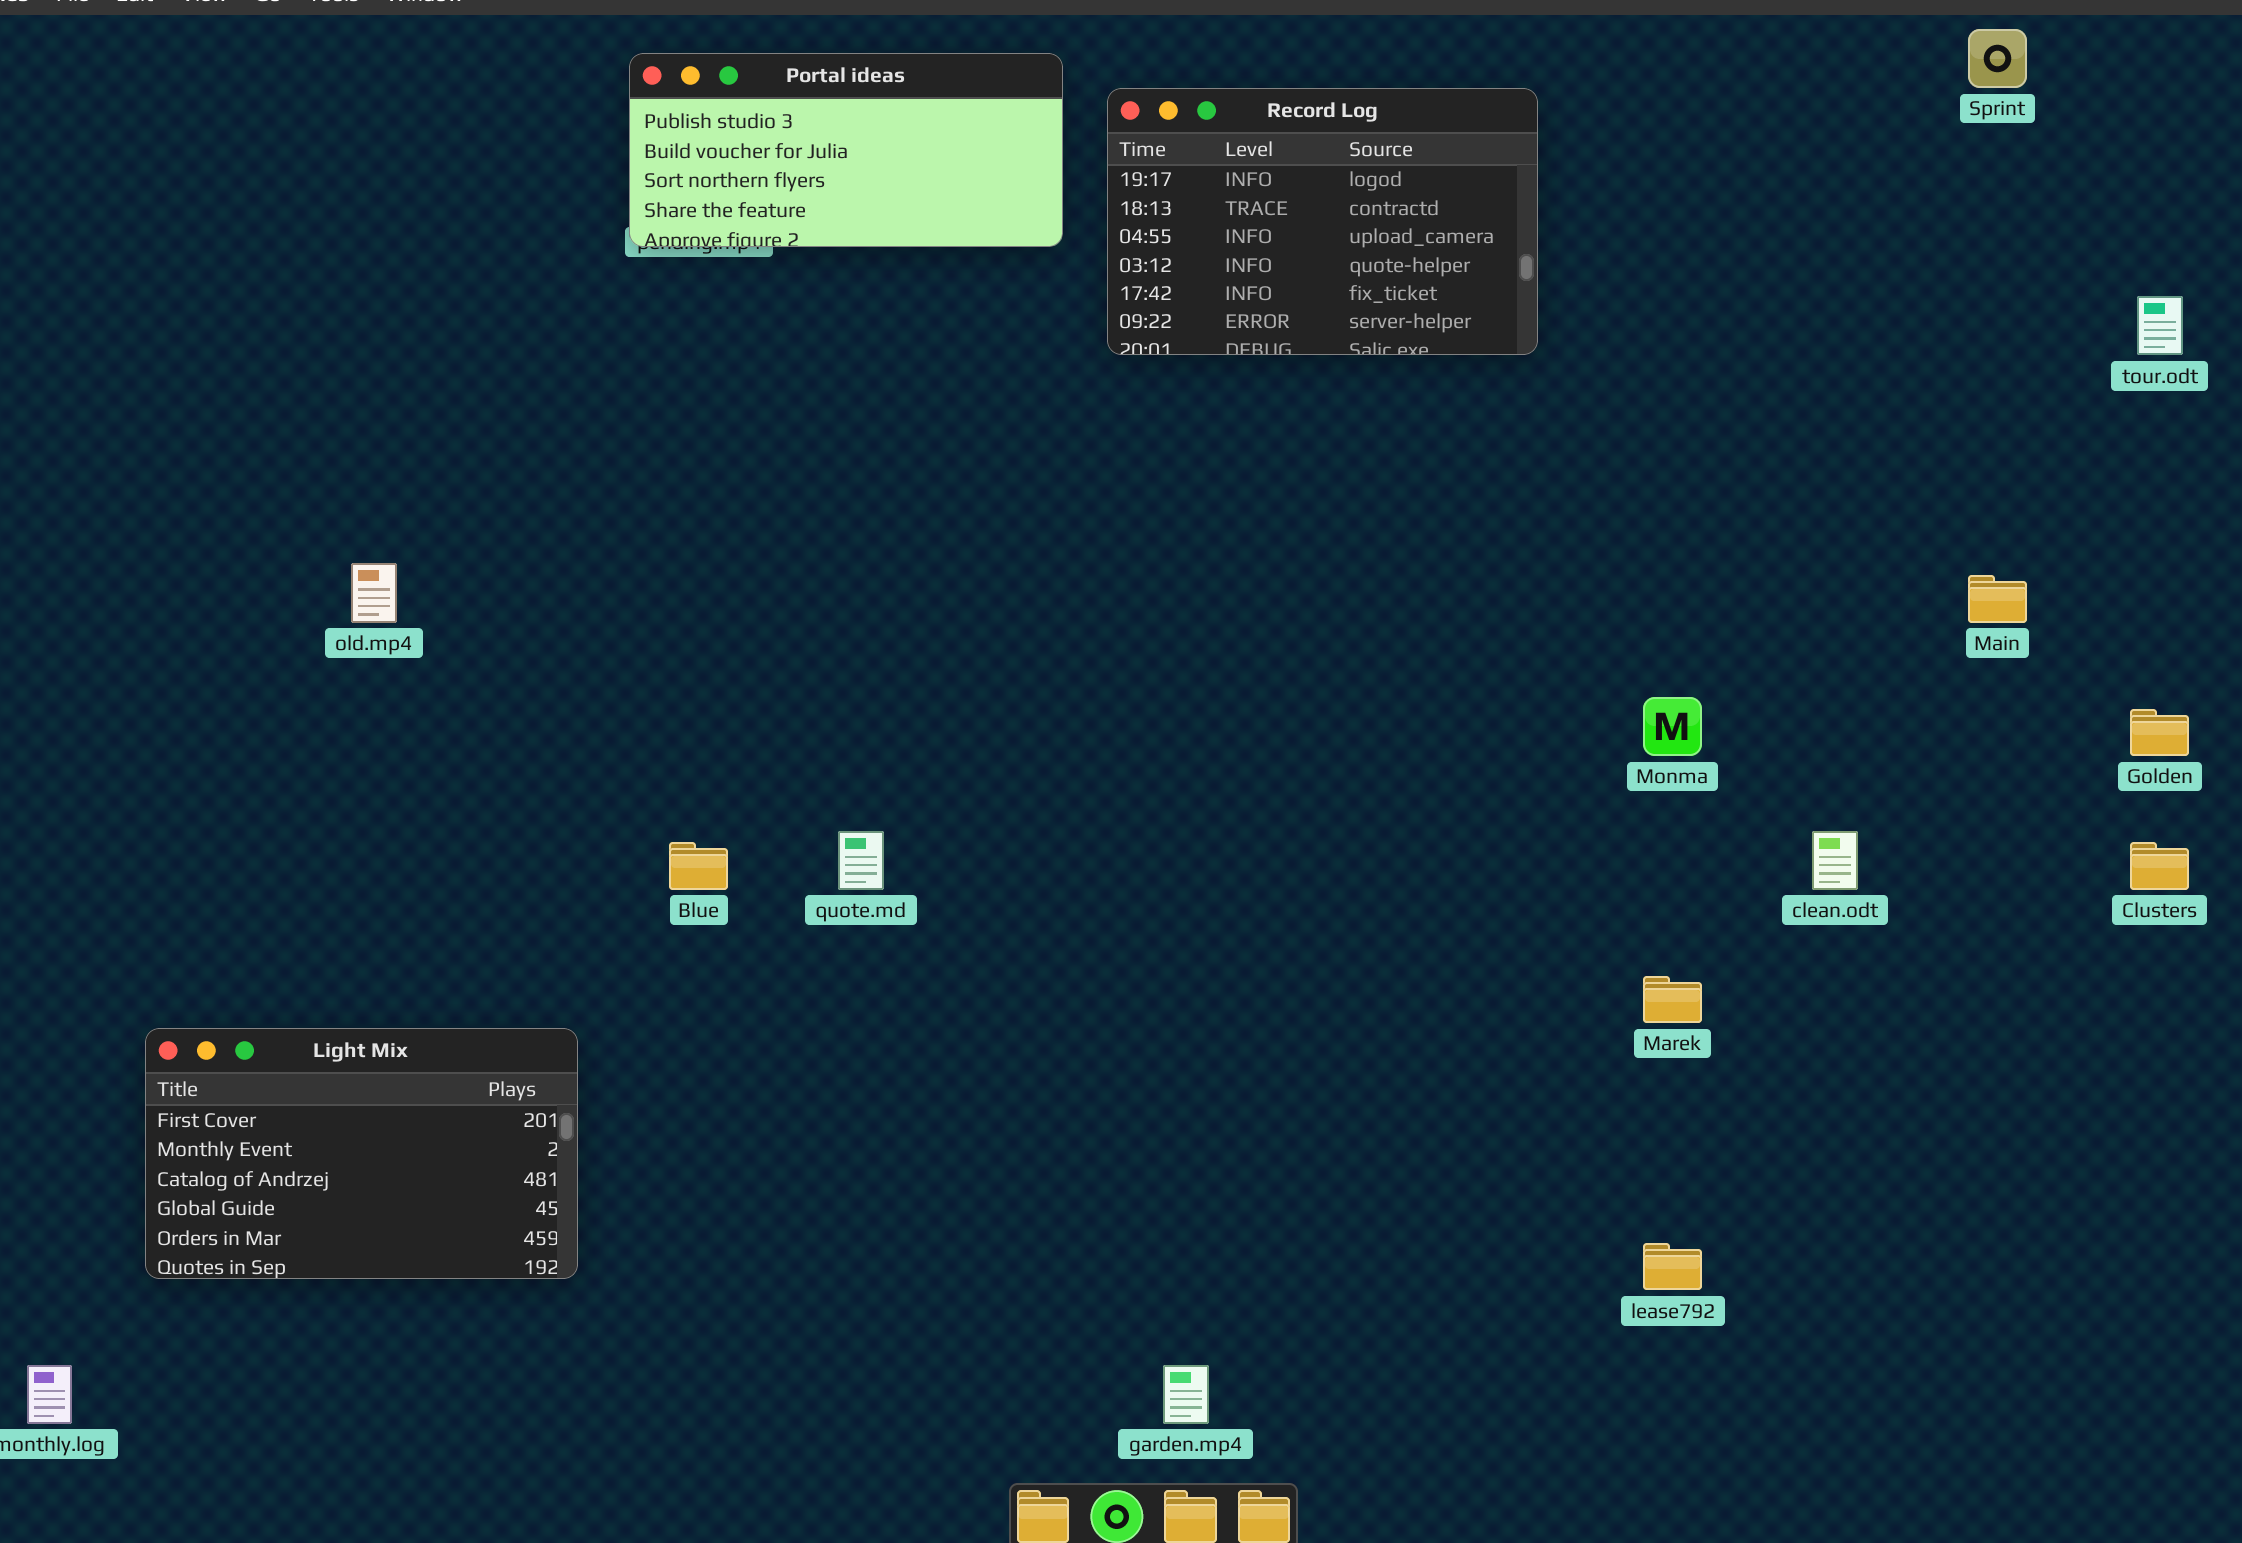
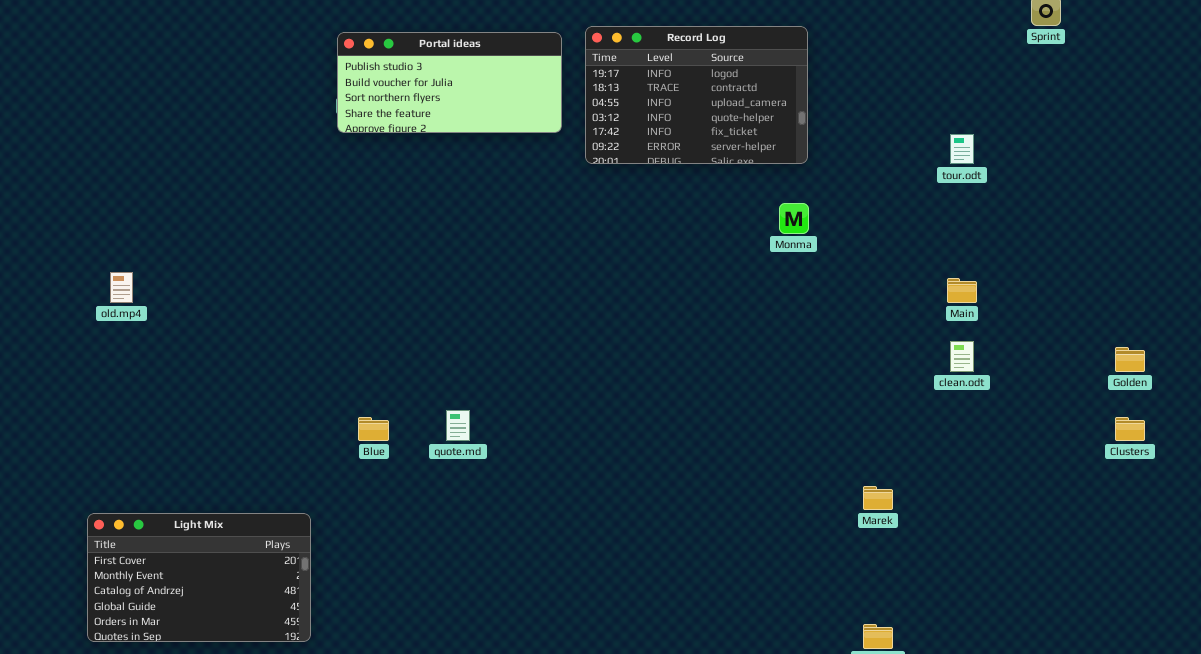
Portal ideas: [629,53,1063,247] -> [337,32,562,133], moved
tour.odt: [2137,296,2183,355] -> [950,134,974,164], moved
old.mp4: [351,563,397,623] -> [110,272,133,303], moved
Main: [1968,575,2027,623] -> [947,278,977,303], moved
Monma: [1643,697,1702,756] -> [779,203,809,234], moved
clean.odt: [1812,831,1858,890] -> [950,341,974,372], moved

